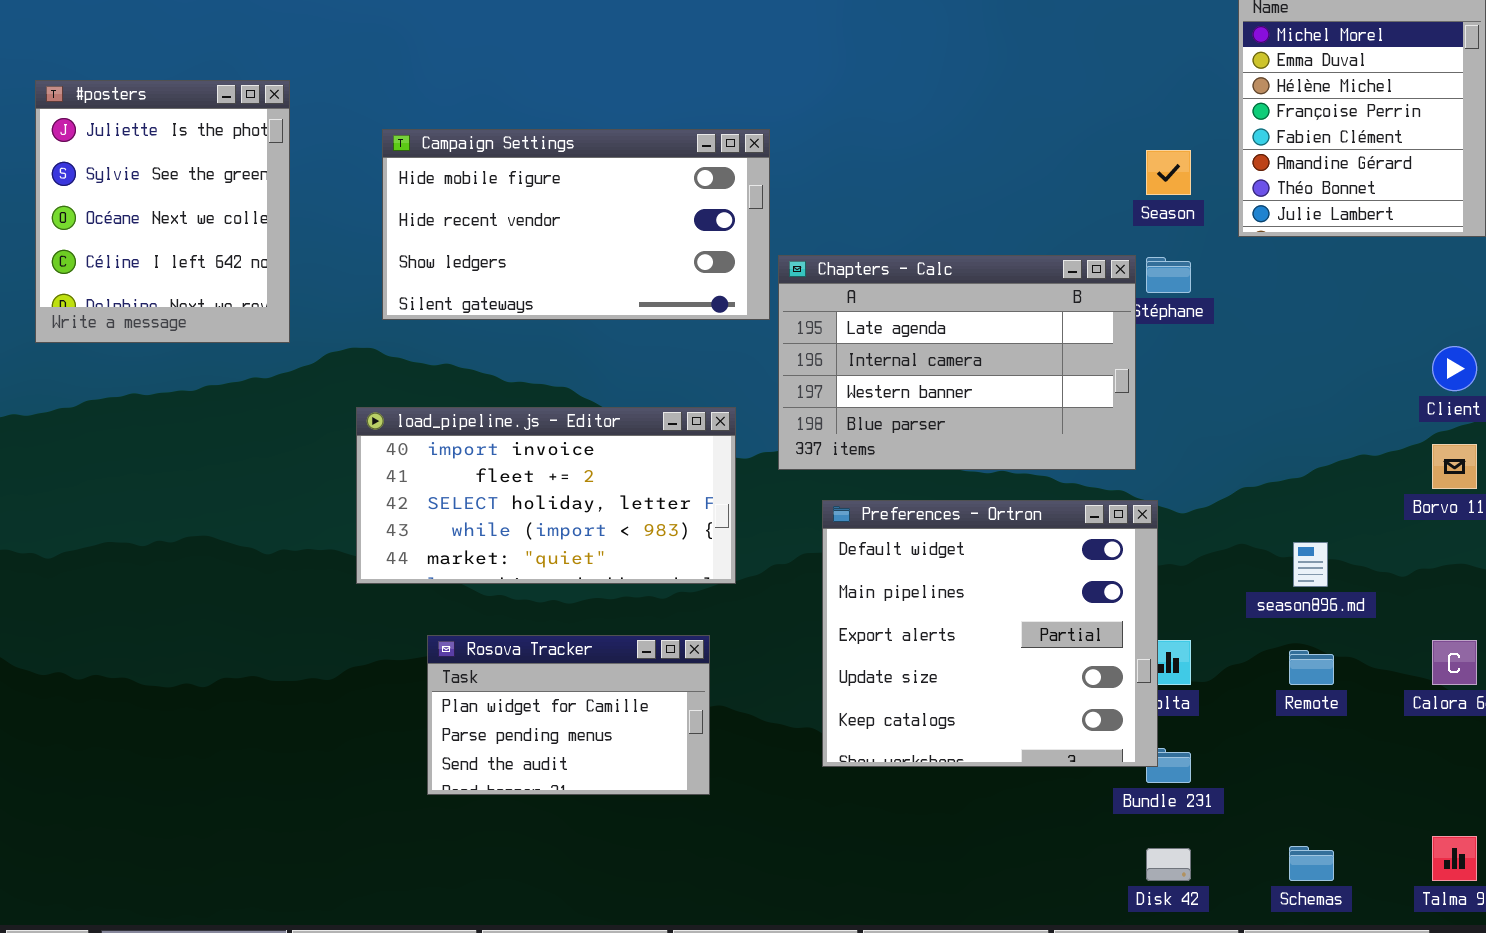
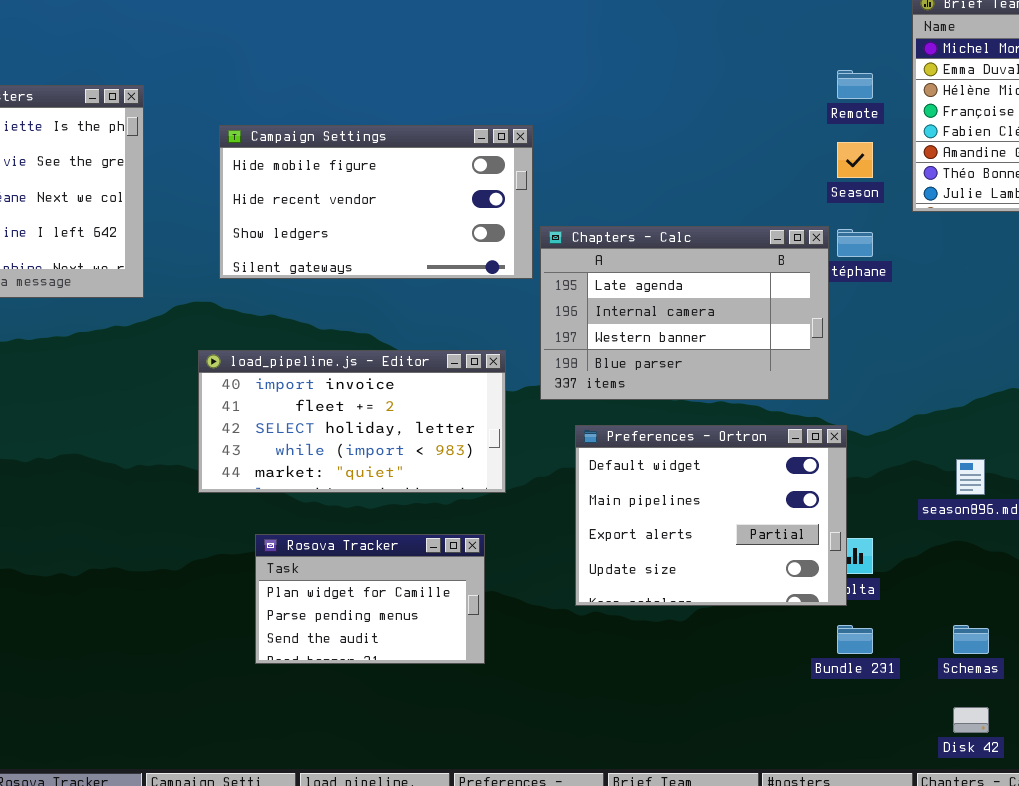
Preferences - Ortron: [822,500,1158,767] -> [575,425,847,606], resized
Remote: [1289,650,1334,685] -> [837,70,873,99], moved
Schemas: [1289,846,1334,881] -> [953,625,989,654], moved
Disk 42: [1146,848,1191,881] -> [953,707,989,733], moved

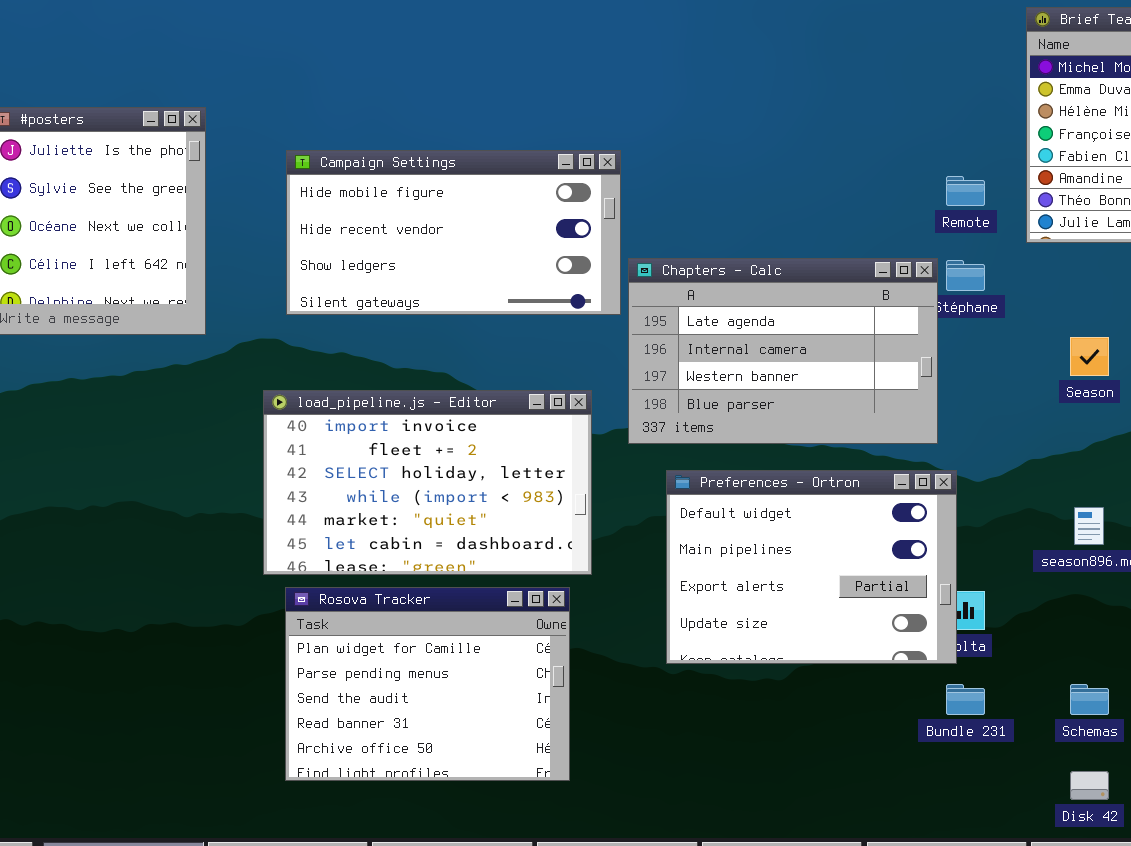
Remote: [837,70,873,99] -> [946,176,985,206], moved
Season: [837,142,873,178] -> [1070,337,1109,376], moved
load_pipeline.js - Editor: [198,350,506,493] -> [263,390,592,575], resized
Rosova Tracker: [255,534,485,664] -> [285,587,570,781], resized

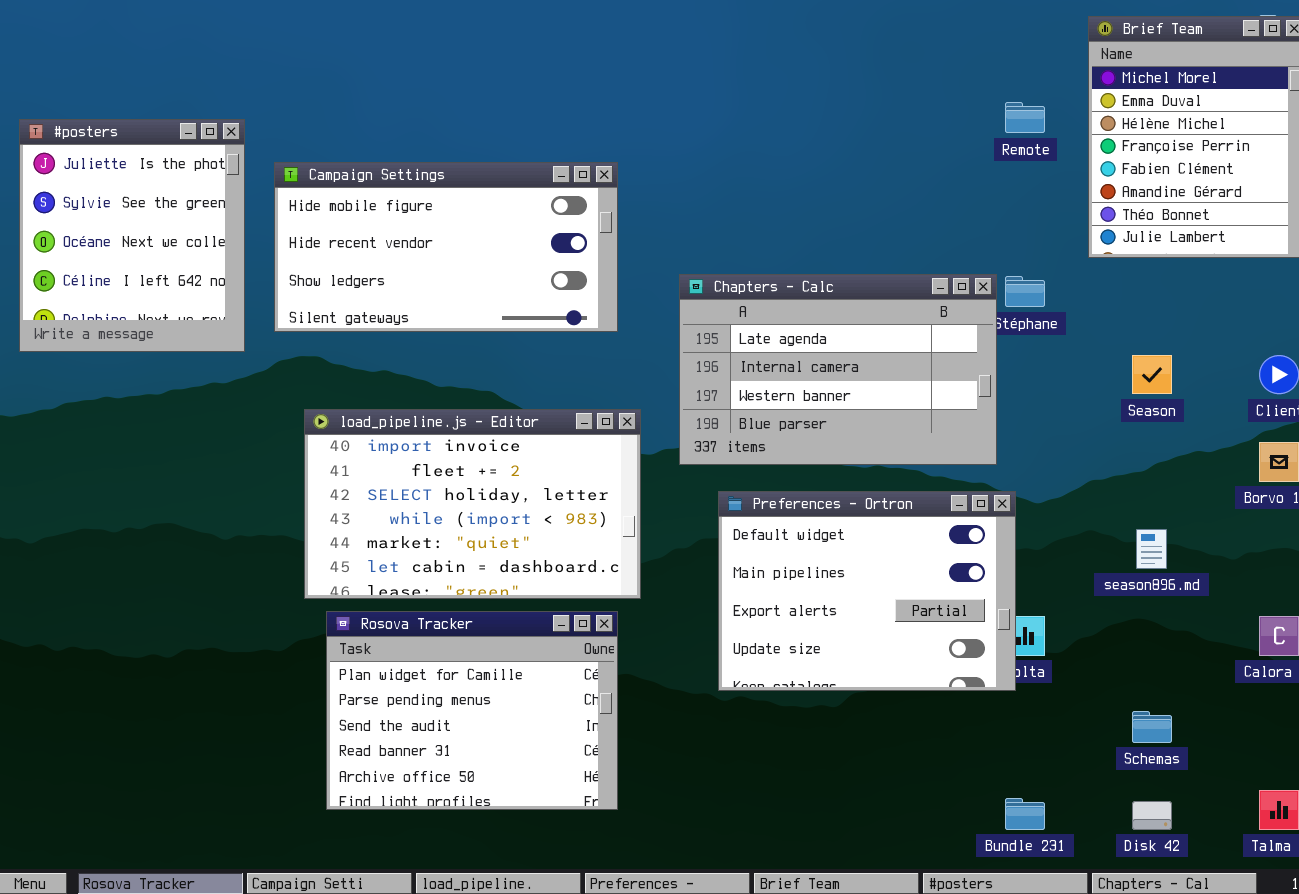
Campaign Settings: [286,150,621,315] -> [274,162,618,332], moved
Remote: [946,176,985,206] -> [1005,102,1045,133], moved
Bundle 231: [946,684,985,715] -> [1005,798,1045,830], moved

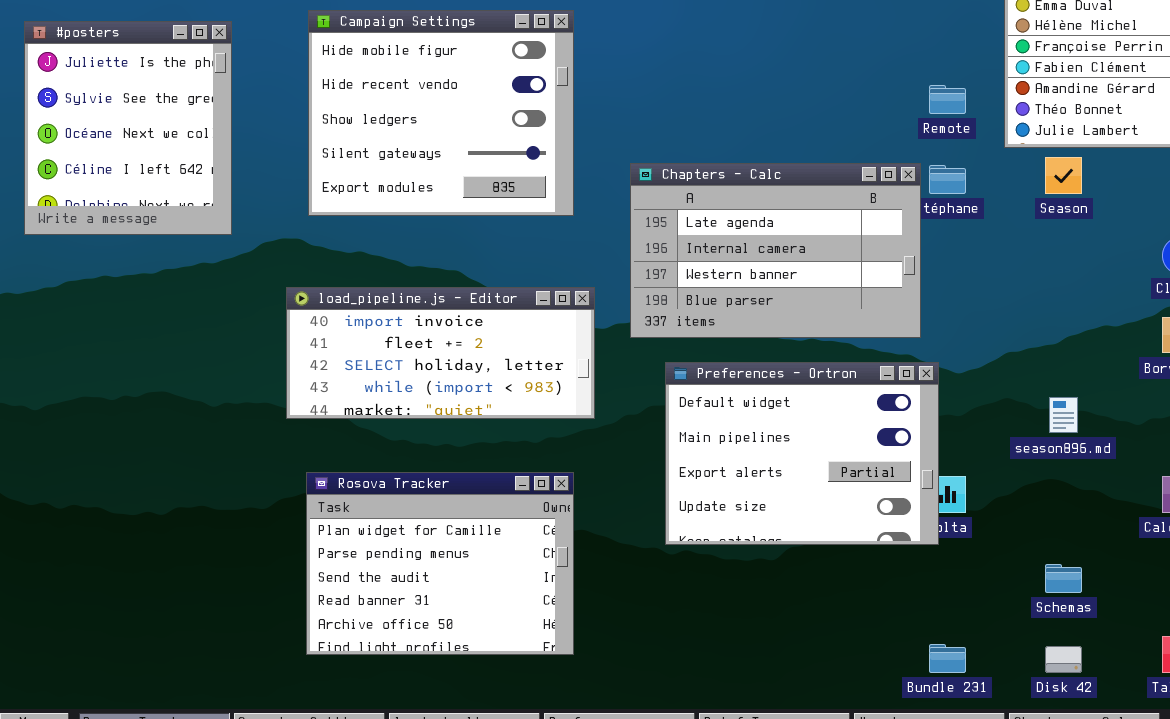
Remote: [1005,102,1045,133] -> [929,85,966,114], moved
Campaign Settings: [274,162,618,332] -> [308,10,574,216], resized
Season: [1132,355,1172,394] -> [1045,157,1082,194], moved
load_pipeline.js - Editor: [304,409,641,599] -> [286,287,595,419], resized

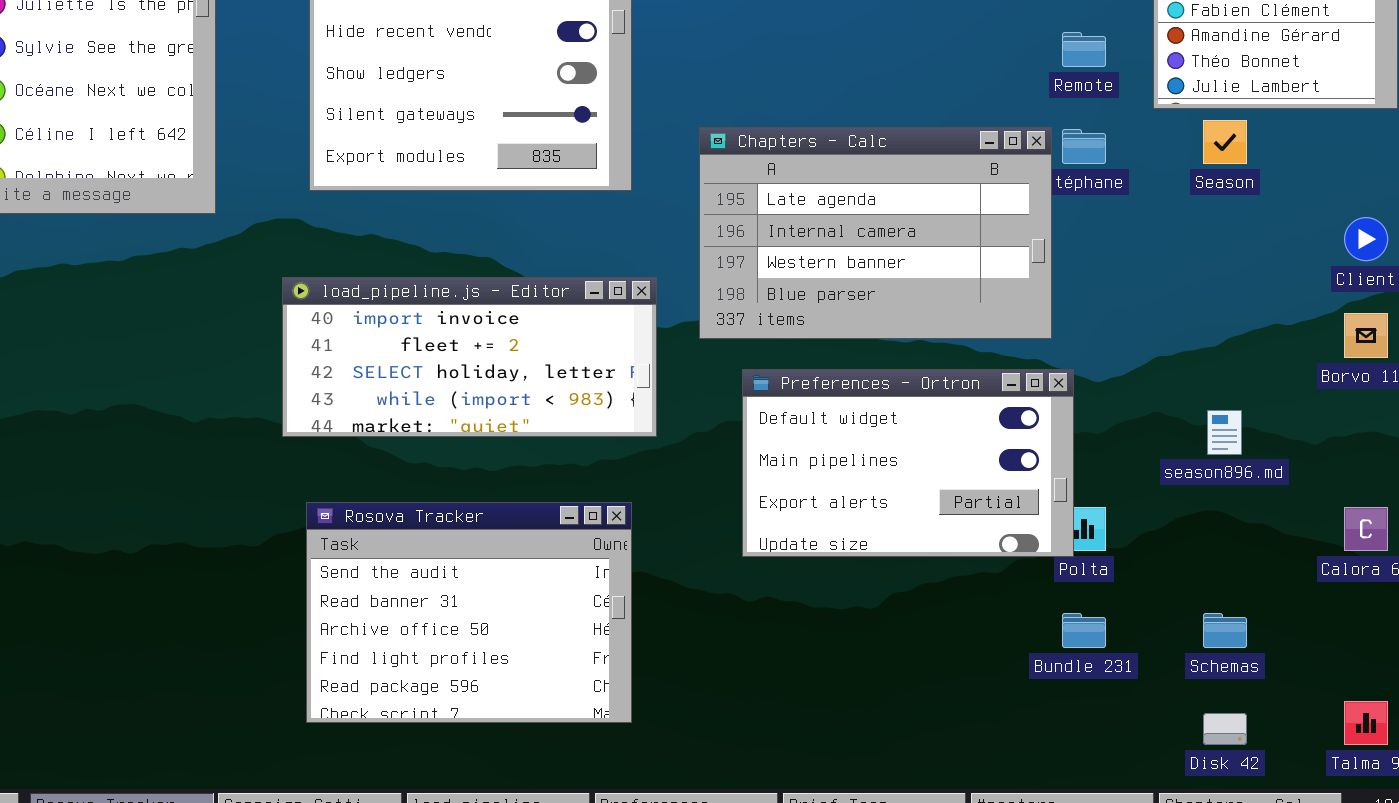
Preferences - Ortron: [665,362,939,545] -> [742,369,1074,557], resized
Rosova Tracker: [306,472,574,655] -> [306,502,632,723], scrolled down 2 rows
Bundle 231: [929,644,966,673] -> [1062,613,1106,648], moved

